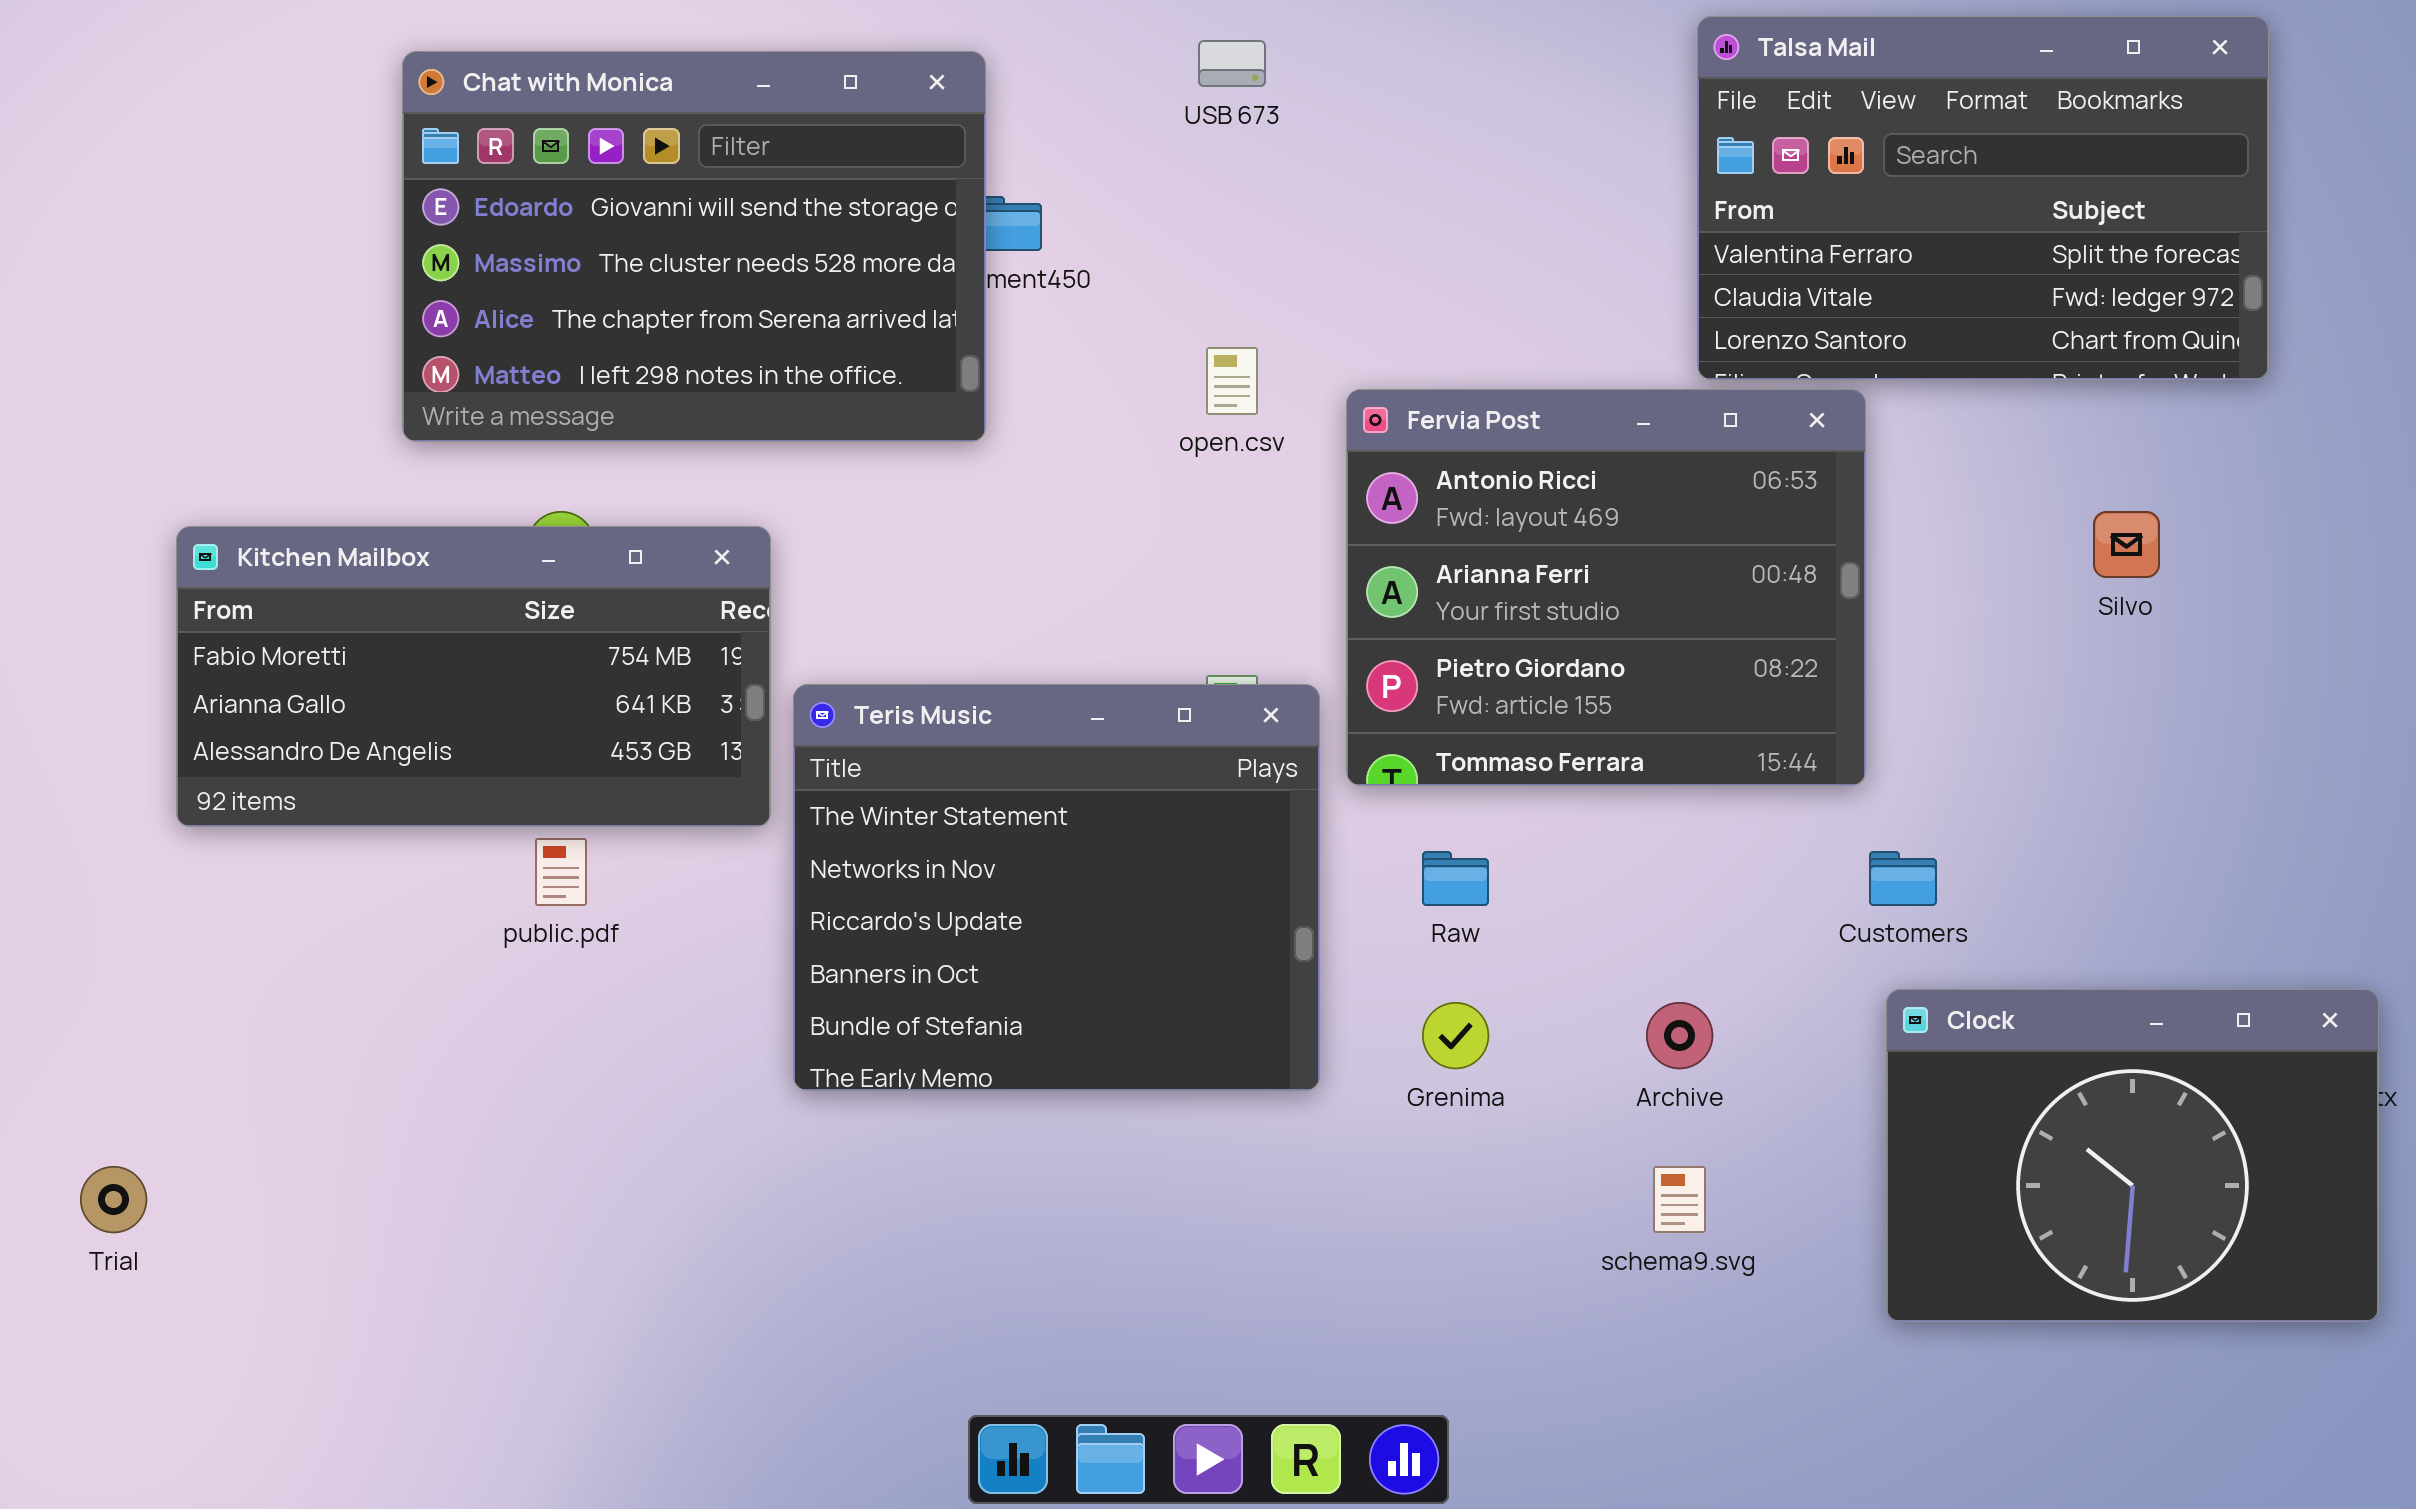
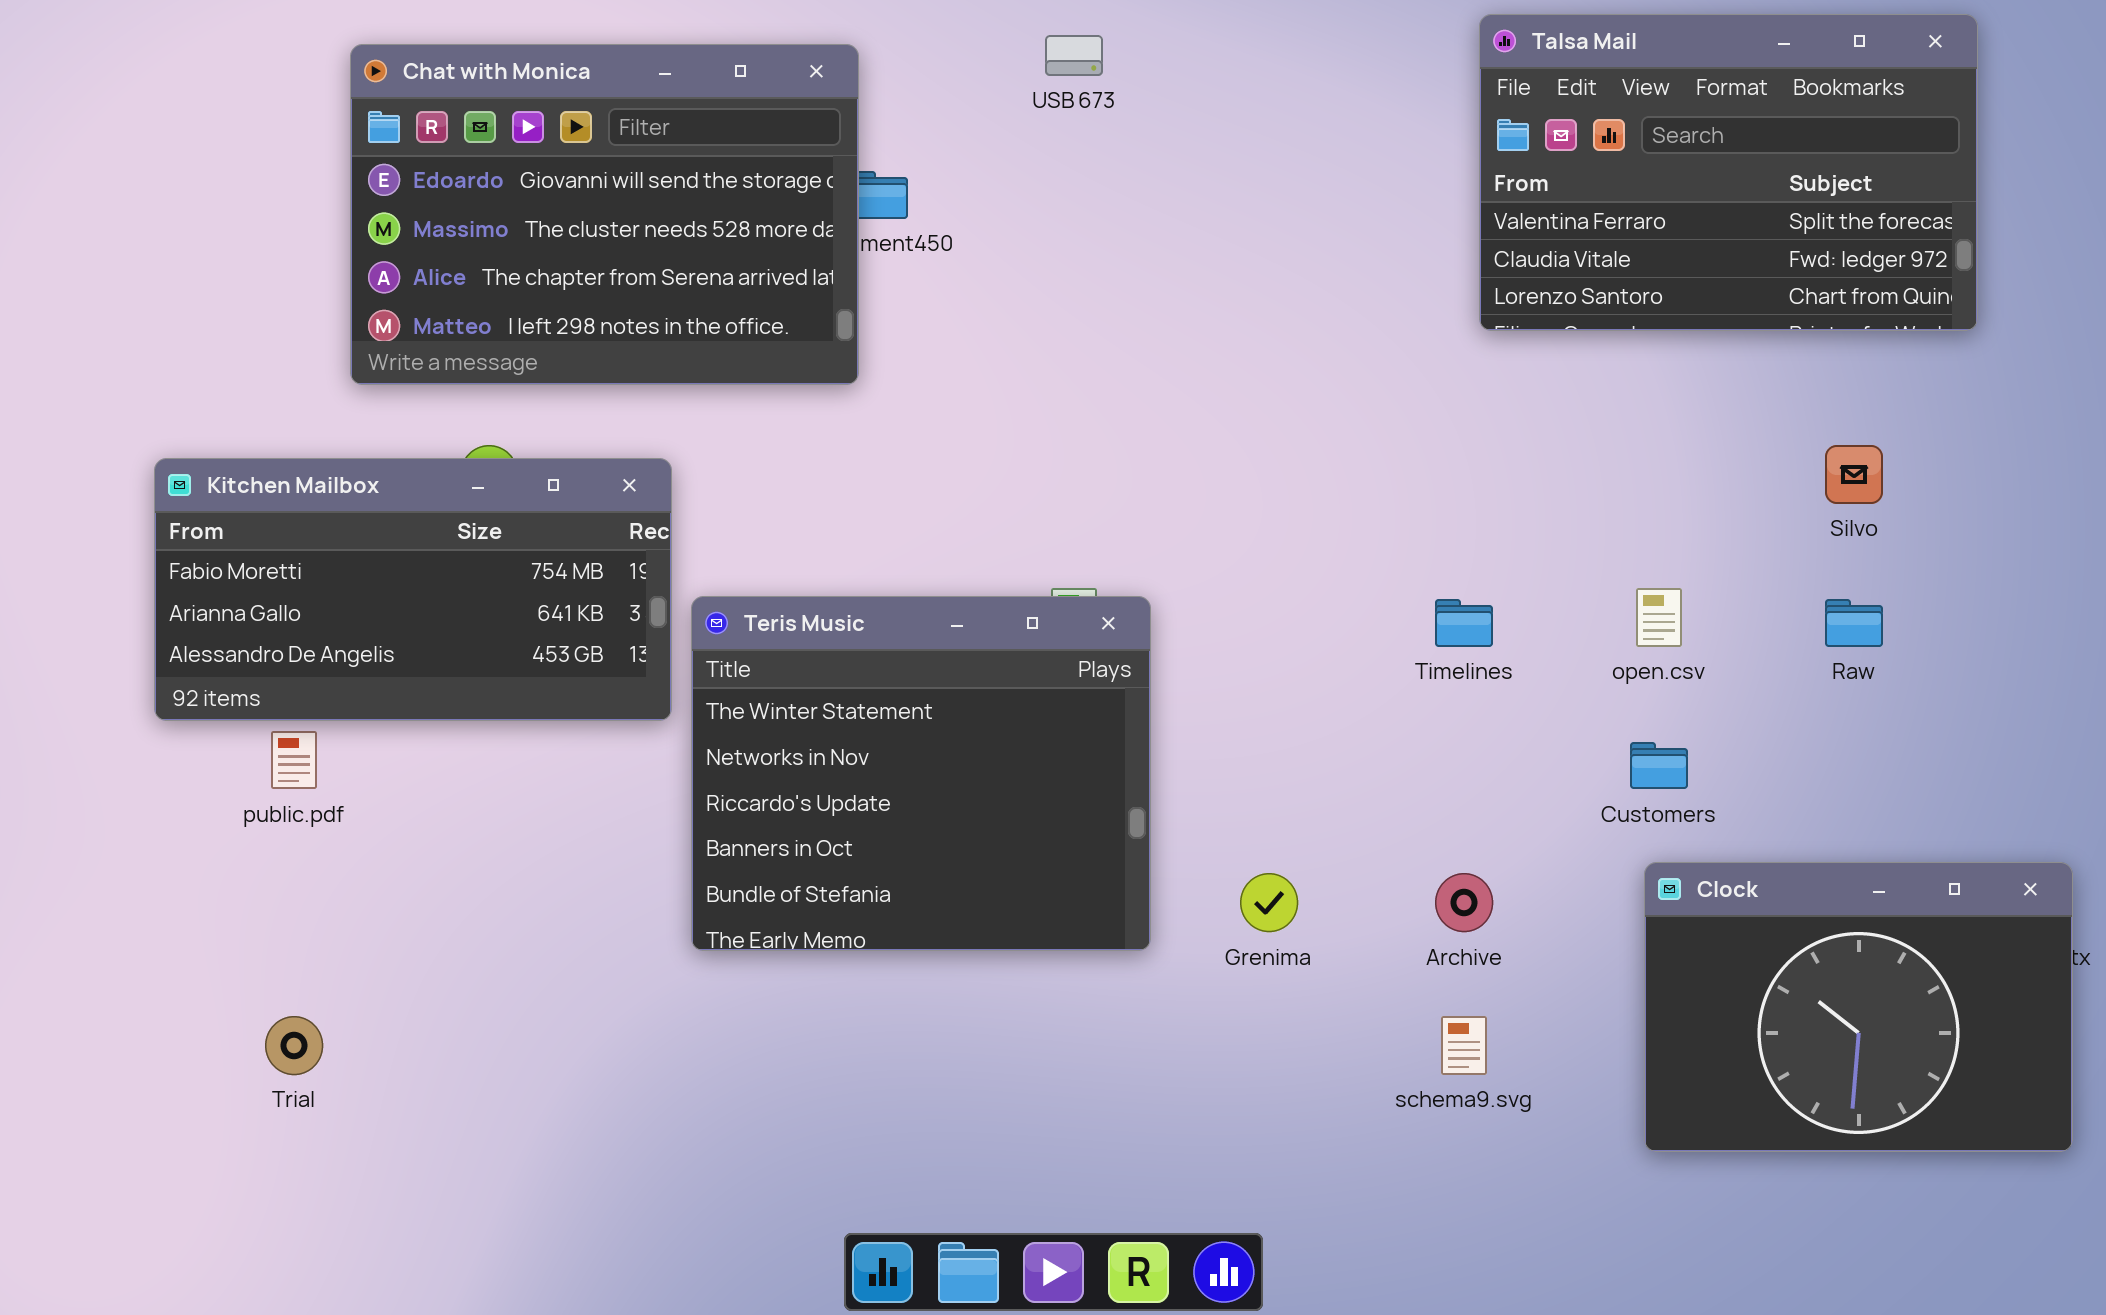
open.csv: [1206,347,1258,415] -> [1636,588,1682,647], moved
Fervia Post: [1346,389,1866,786] -> none, closed
public.pdf: [535,838,587,906] -> [271,731,317,789], moved
Raw: [1422,851,1489,906] -> [1825,599,1883,647], moved
Trial: [80,1166,147,1233] -> [265,1016,323,1075], moved

